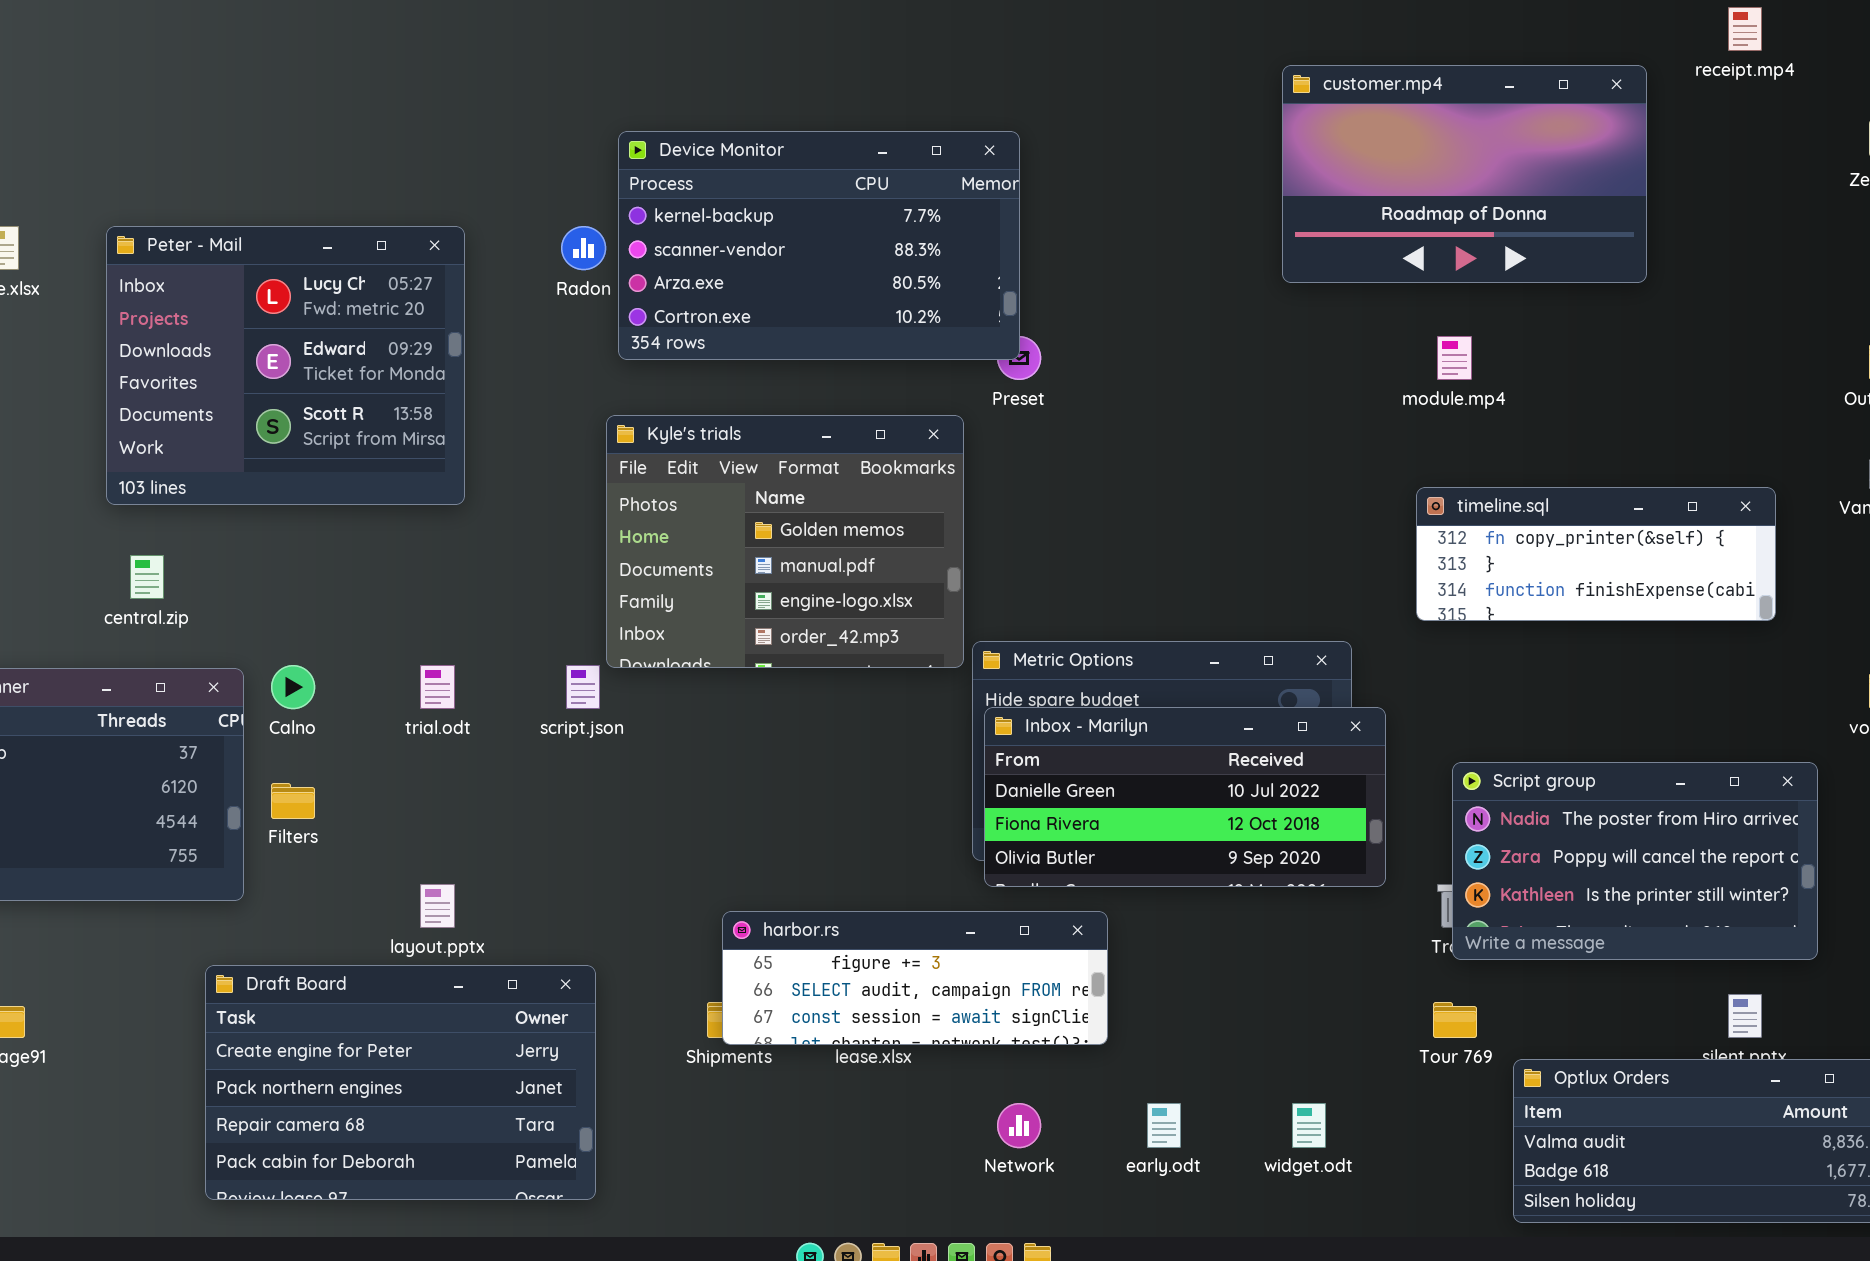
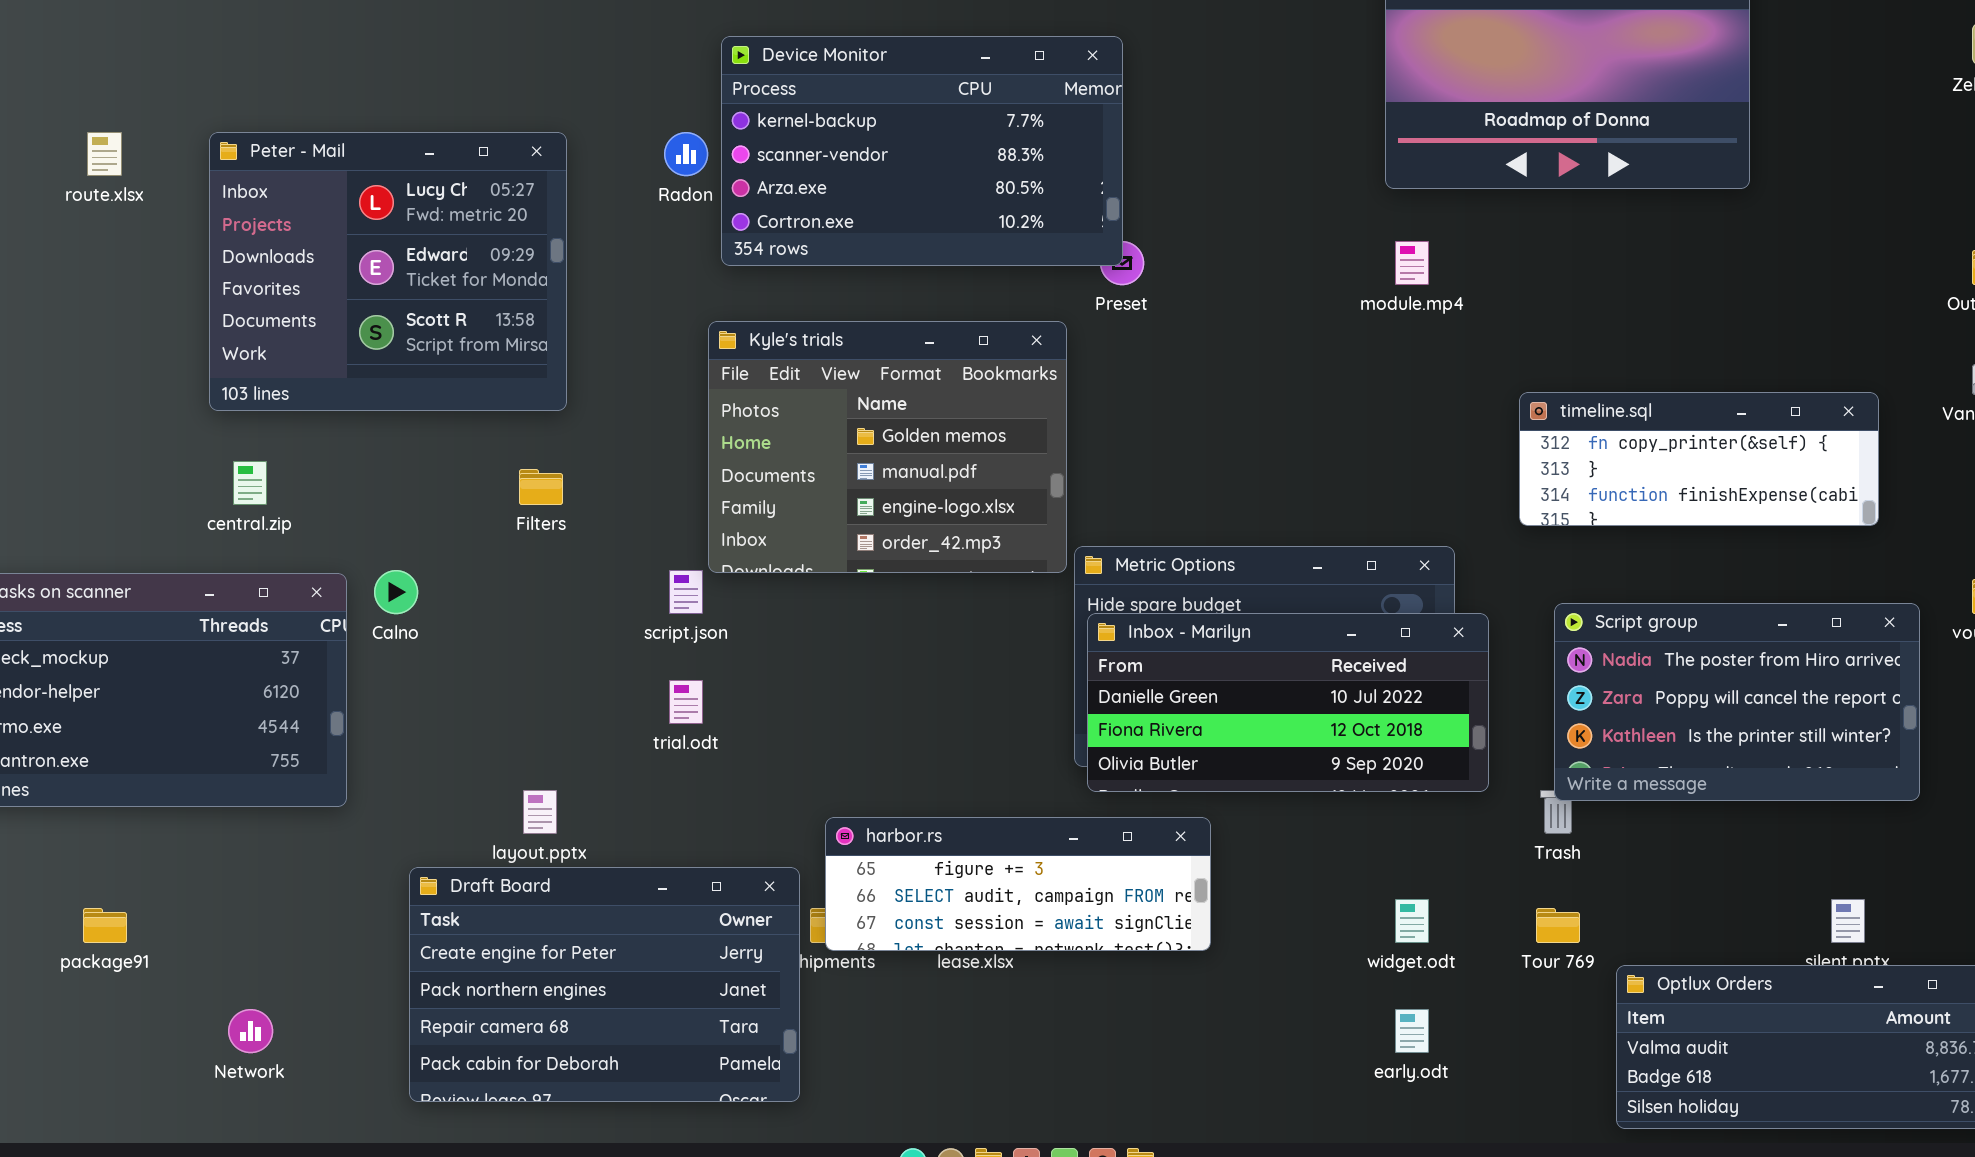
module.mp4: [1437,336,1472,380] -> [1395,241,1429,285], moved
trial.odt: [420,665,455,709] -> [669,680,703,724], moved
Script group: [1452,762,1818,960] -> [1554,603,1920,801], moved
Filters: [271,783,315,819] -> [519,469,563,505], moved
Draft Board: [205,965,596,1200] -> [409,867,800,1102], moved
Network: [997,1103,1041,1148] -> [228,1009,273,1053], moved
early.odt: [1147,1103,1181,1148] -> [1395,1009,1429,1053], moved
widget.odt: [1292,1103,1326,1148] -> [1395,899,1429,943], moved

